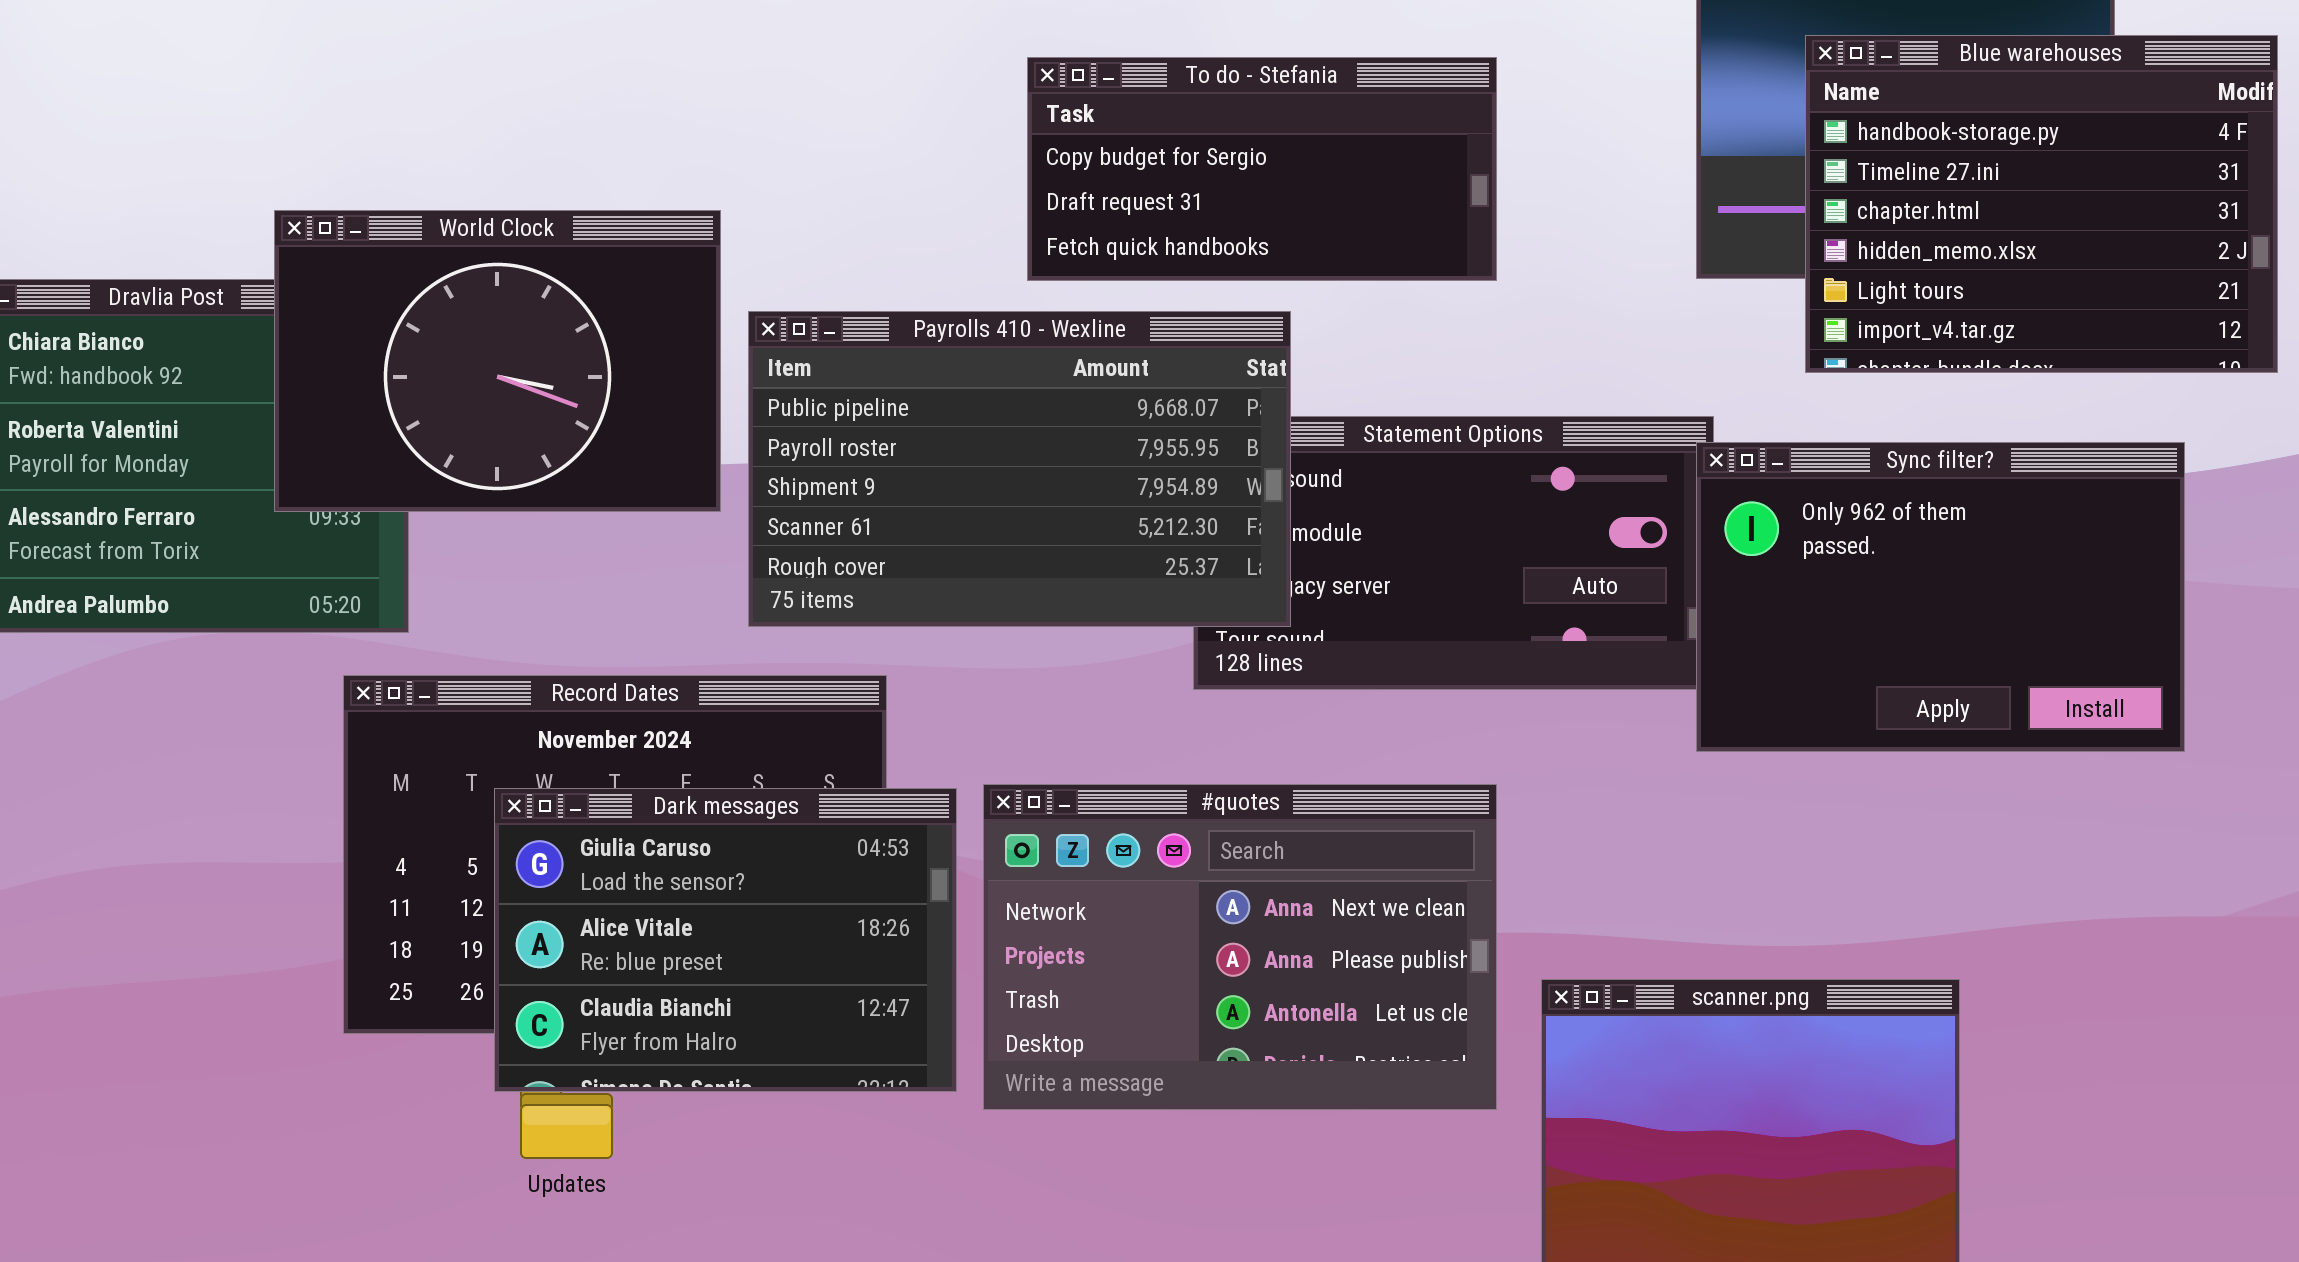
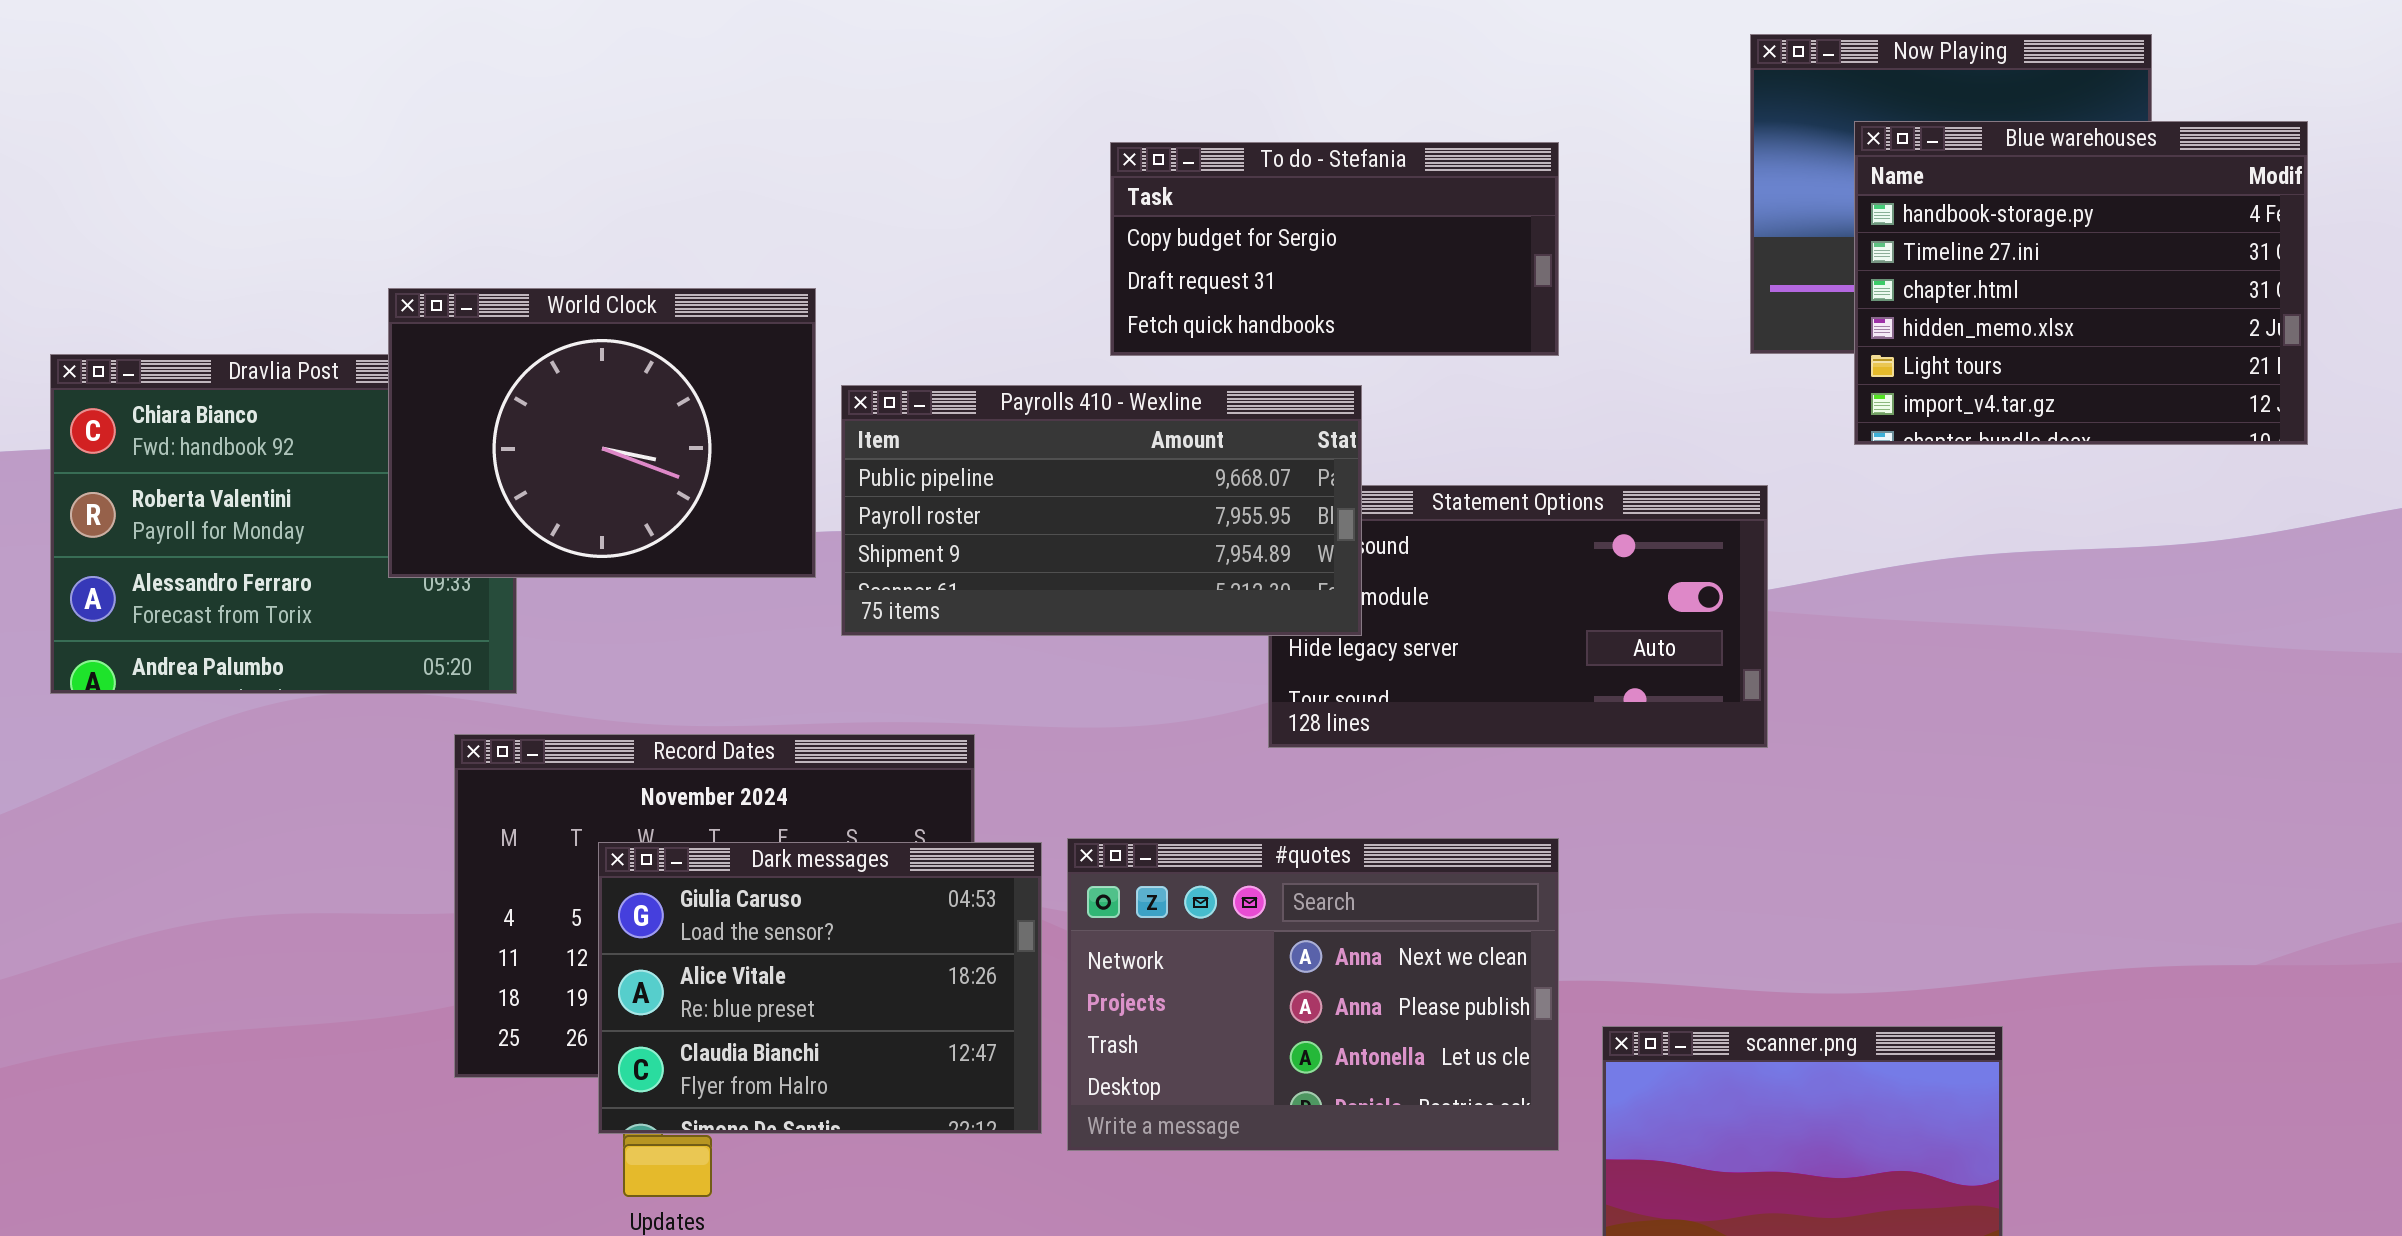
Payrolls 410 - Wexline: [748,311,1291,627] -> [841,385,1362,636], resized
Sync filter?: [1696,442,2185,752] -> none, closed

